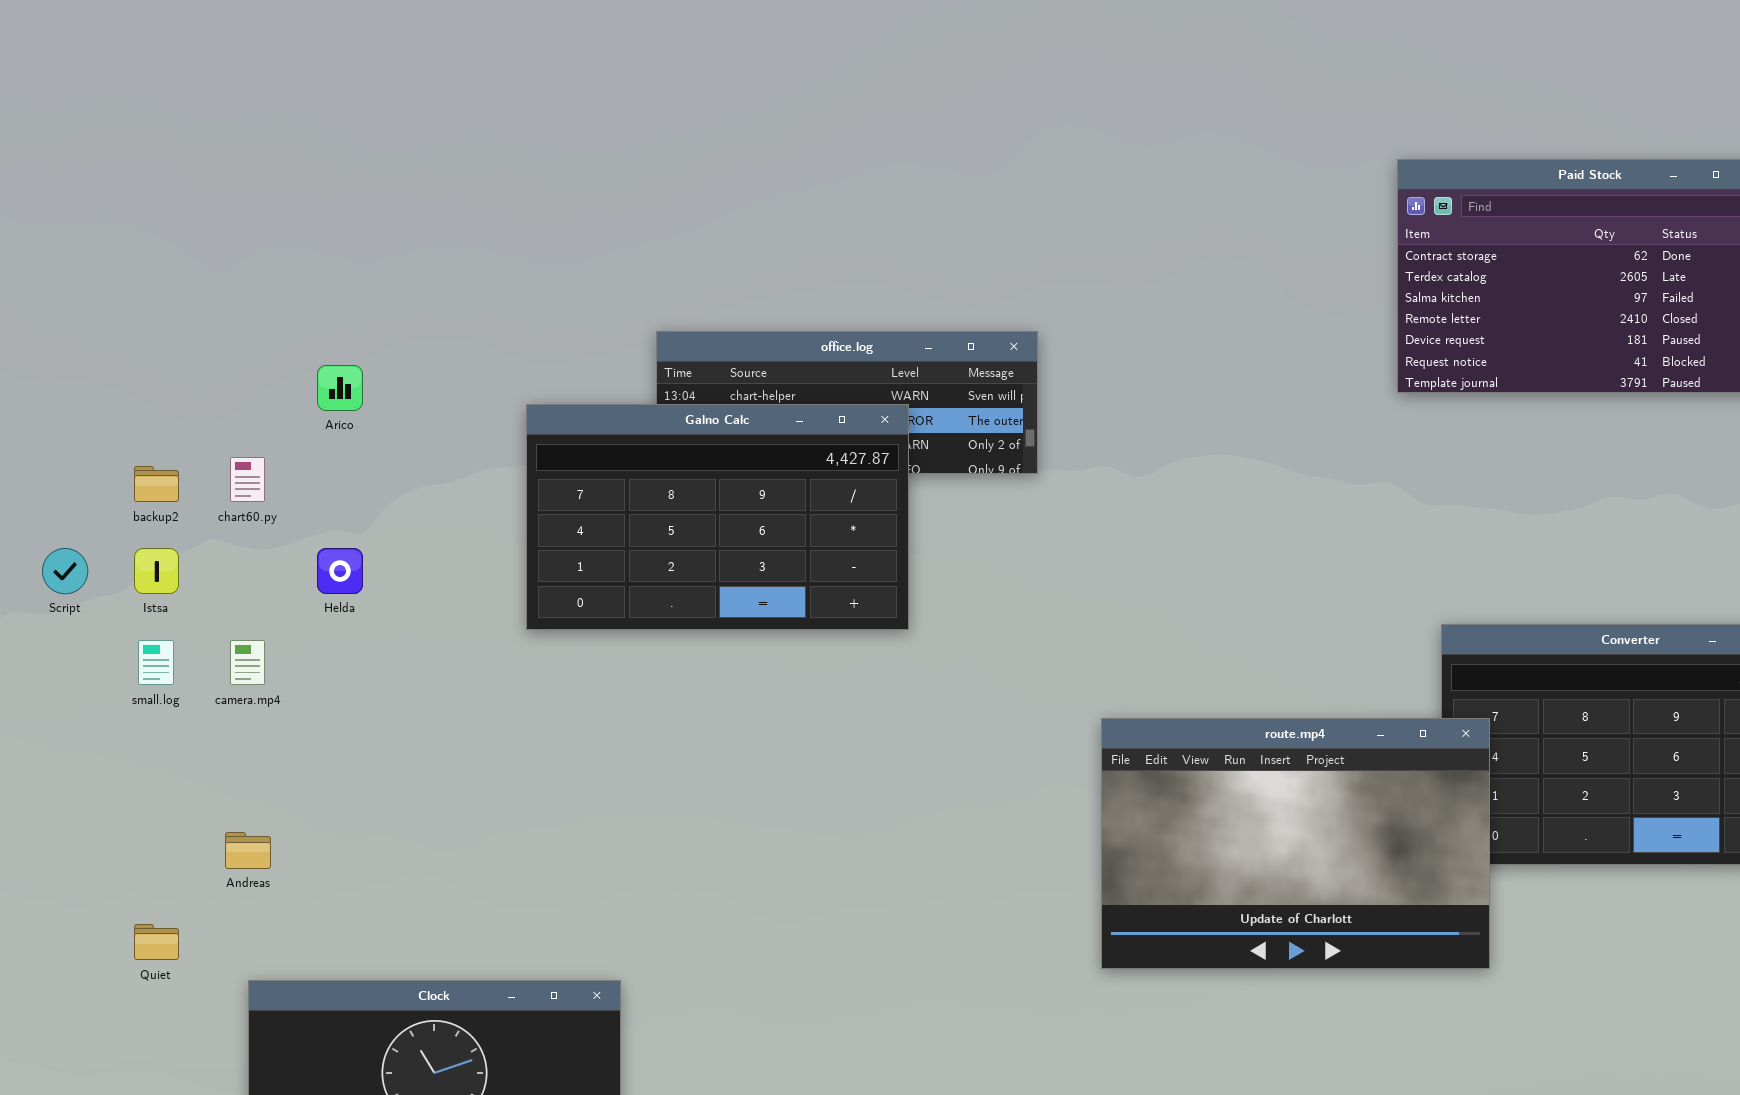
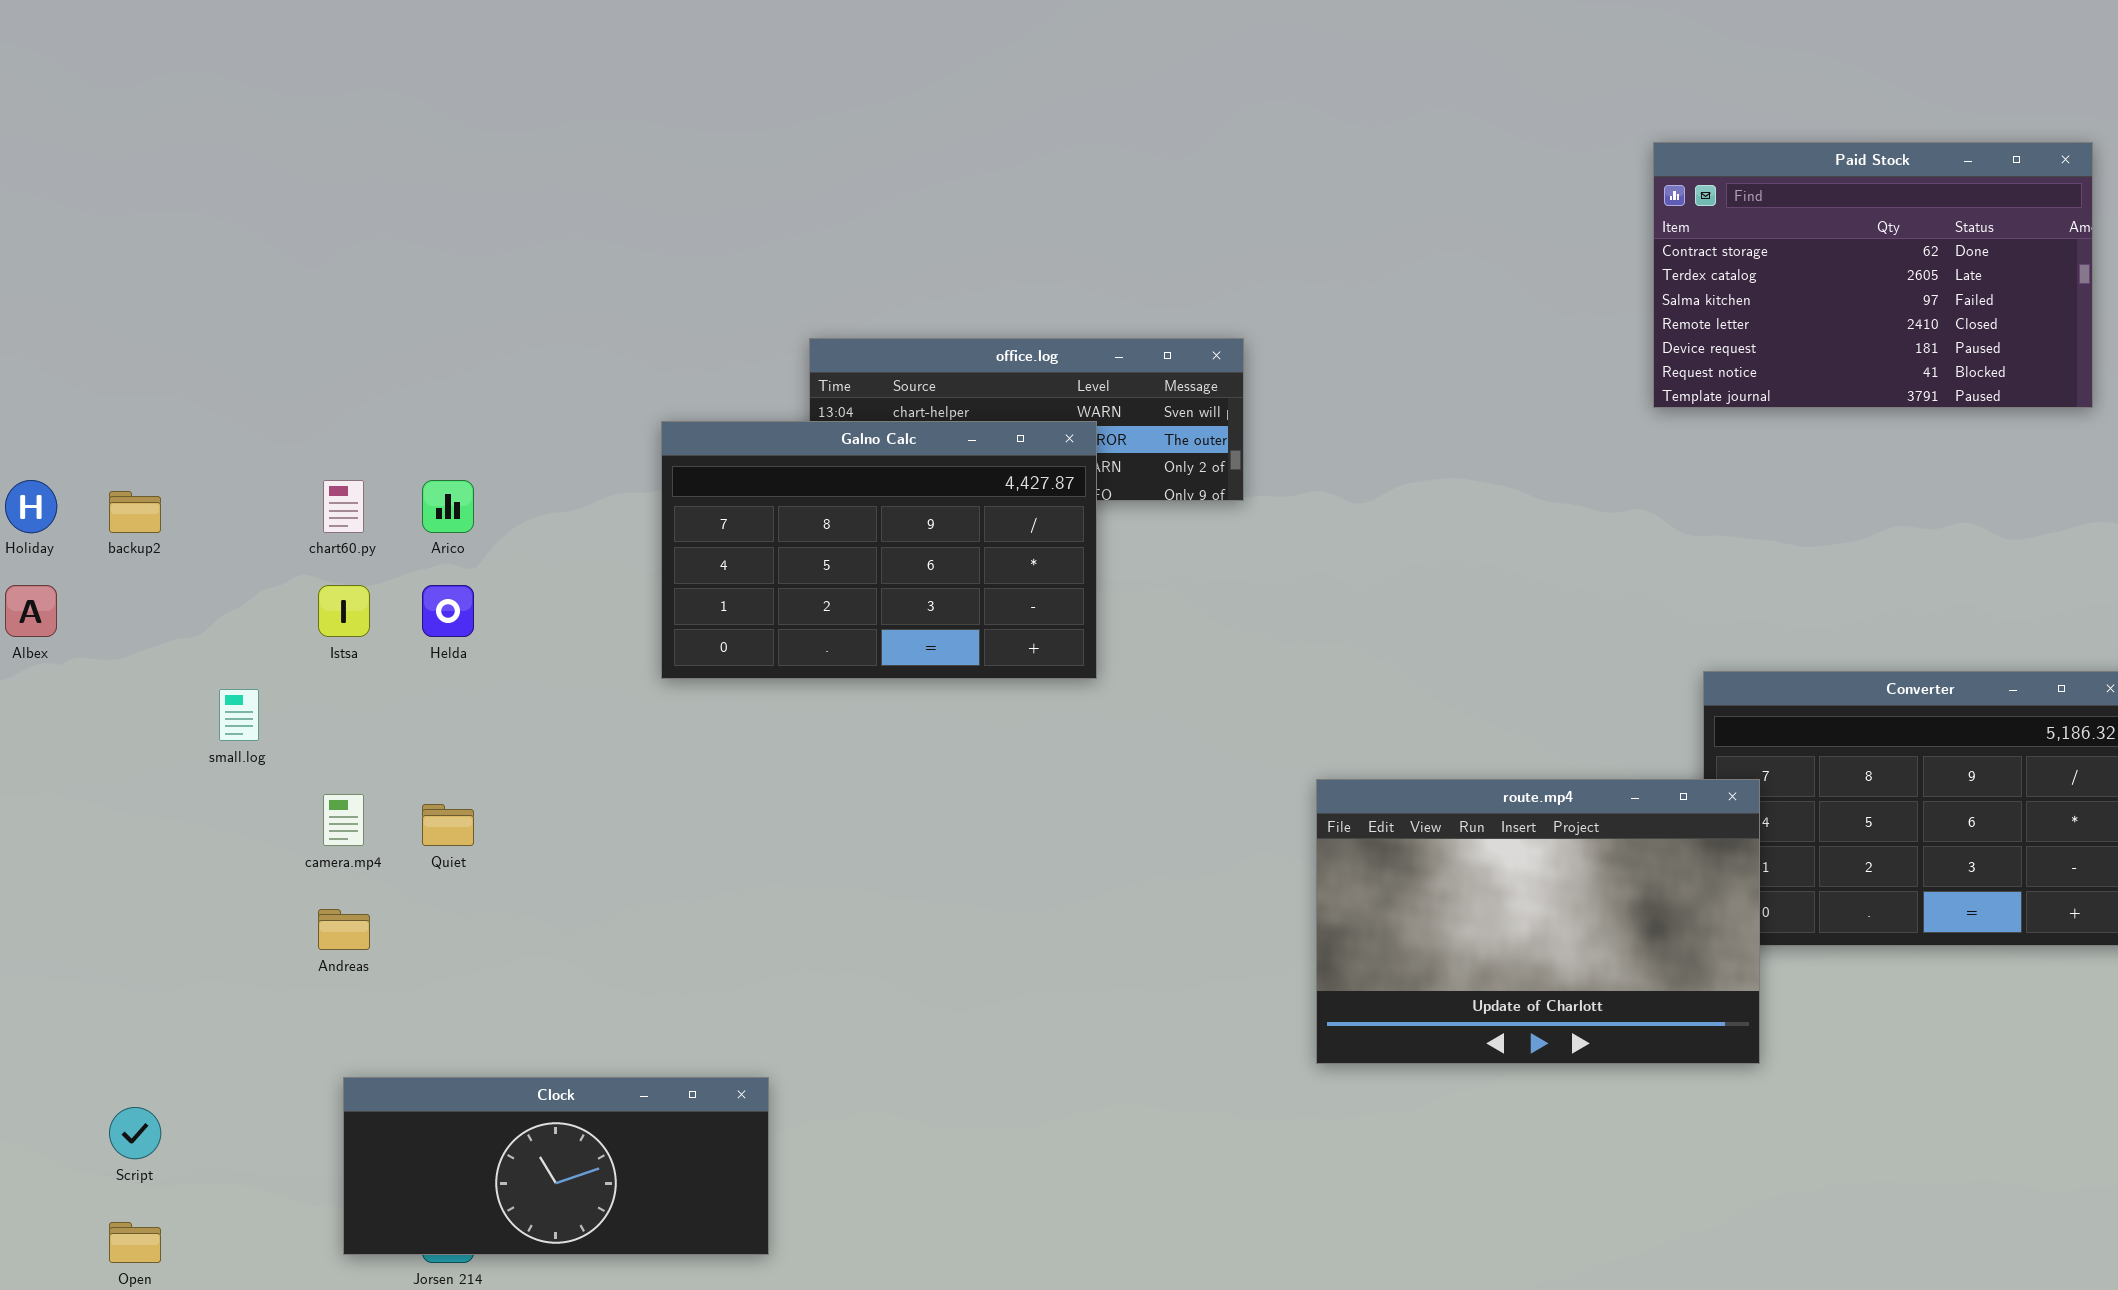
Arico: [317,365,363,411] -> [422,480,474,533], moved
backup2: [134,466,179,502] -> [109,491,161,533], moved
Script: [42,548,88,594] -> [109,1107,161,1159], moved
Istsa: [134,548,179,594] -> [318,585,370,637], moved
camera.mp4: [230,640,265,685] -> [323,794,364,846], moved
Quiet: [134,924,179,960] -> [422,804,474,846], moved

